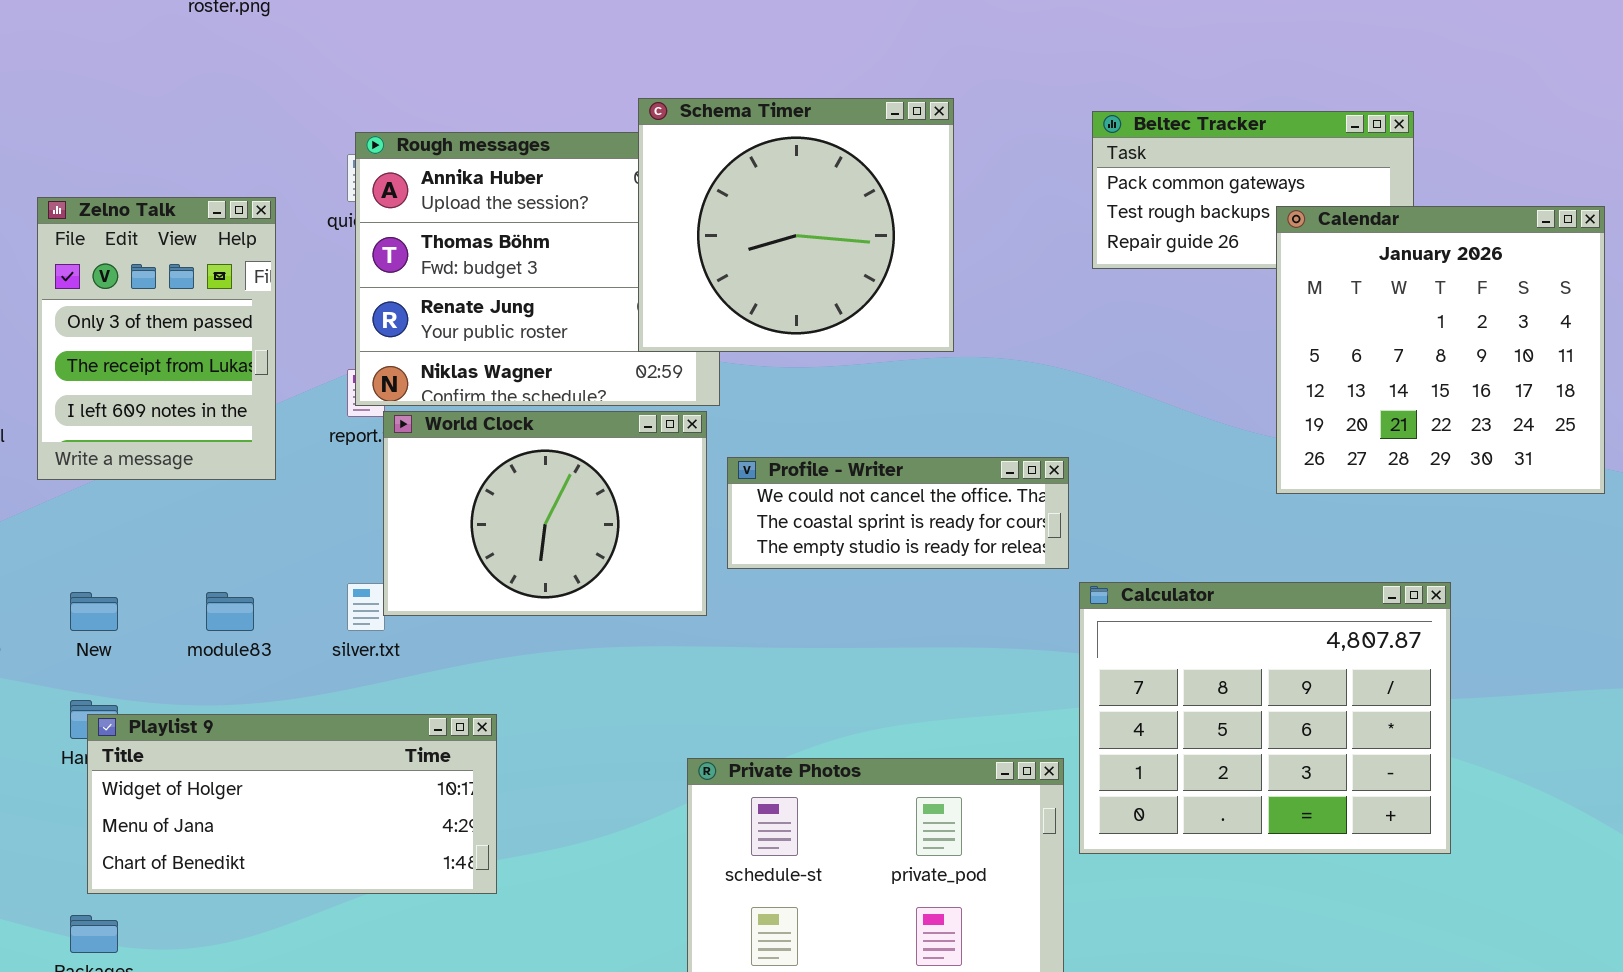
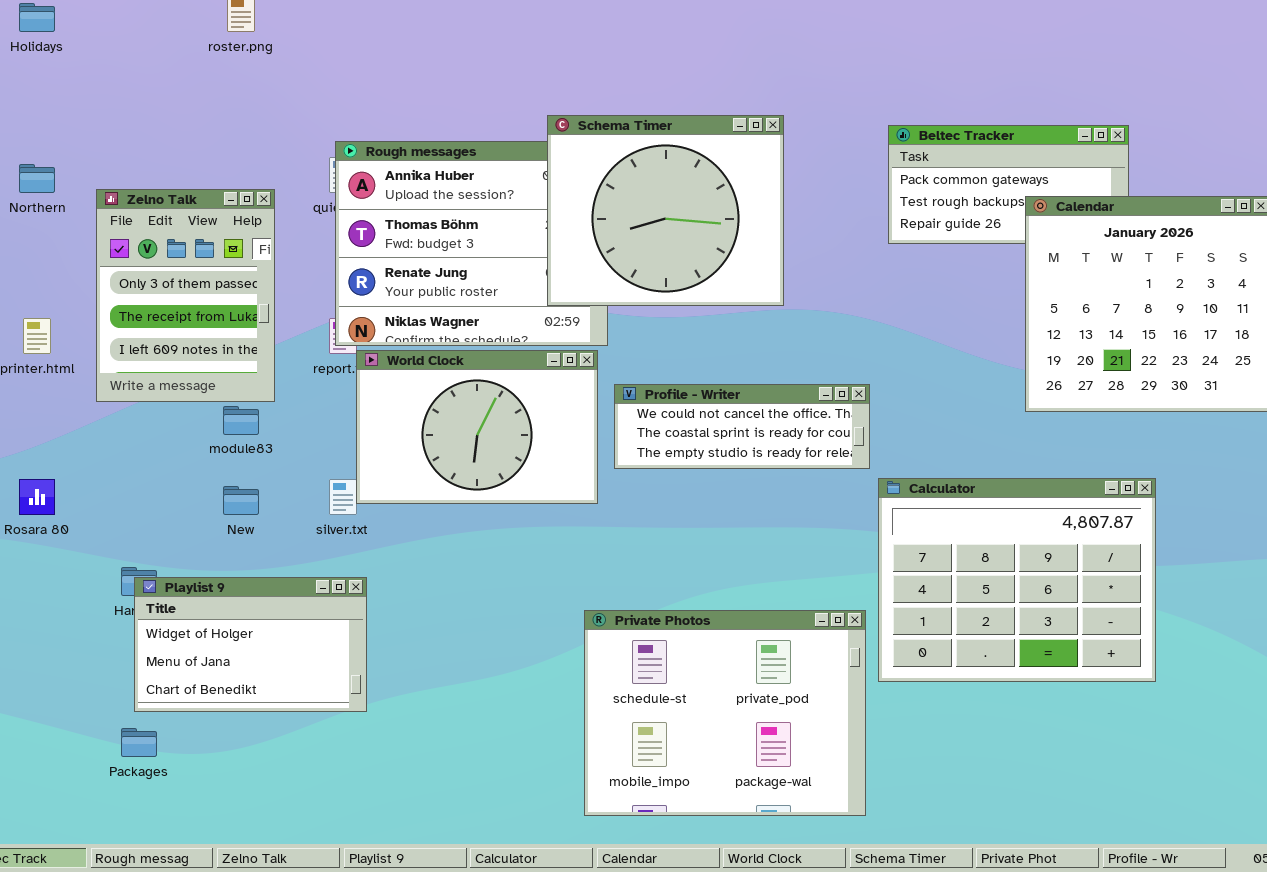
New: [70,592,118,631] -> [223,486,259,515], moved
module83: [206,592,254,631] -> [223,406,259,435], moved
Playlist 9: [87,714,497,894] -> [134,577,367,712], resized

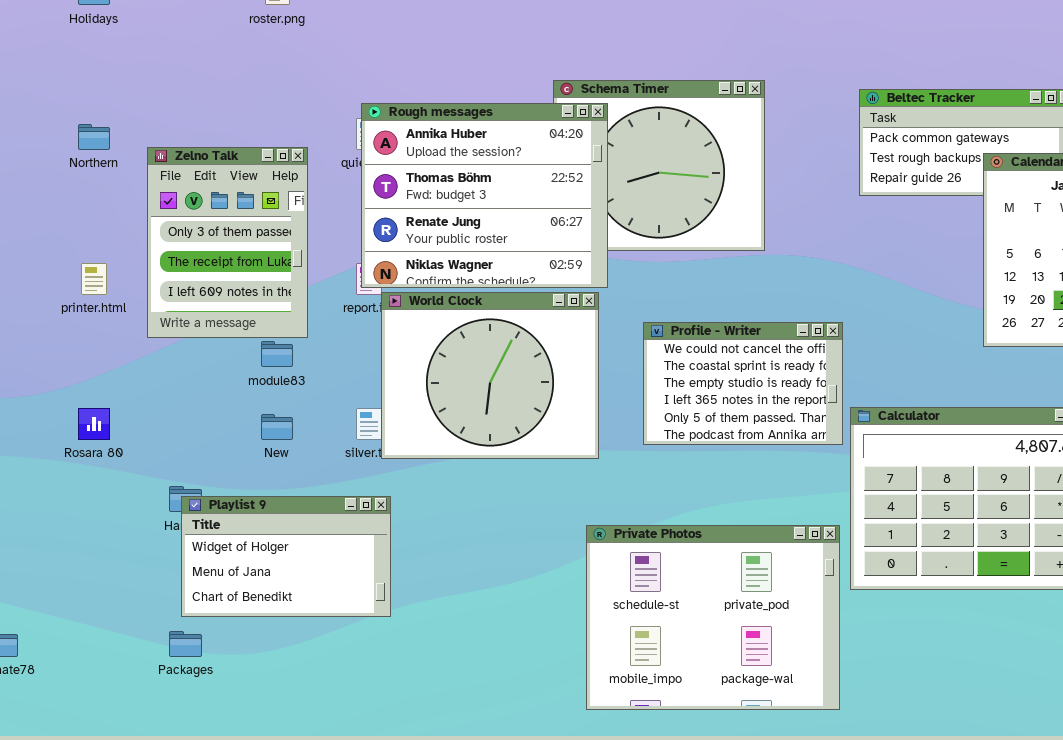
Rough messages: [335,141,608,346] -> [361,103,608,288], raised
World Clock: [356,350,598,504] -> [381,292,599,459], resized
Profile - Writer: [614,384,870,469] -> [643,322,843,445], resized

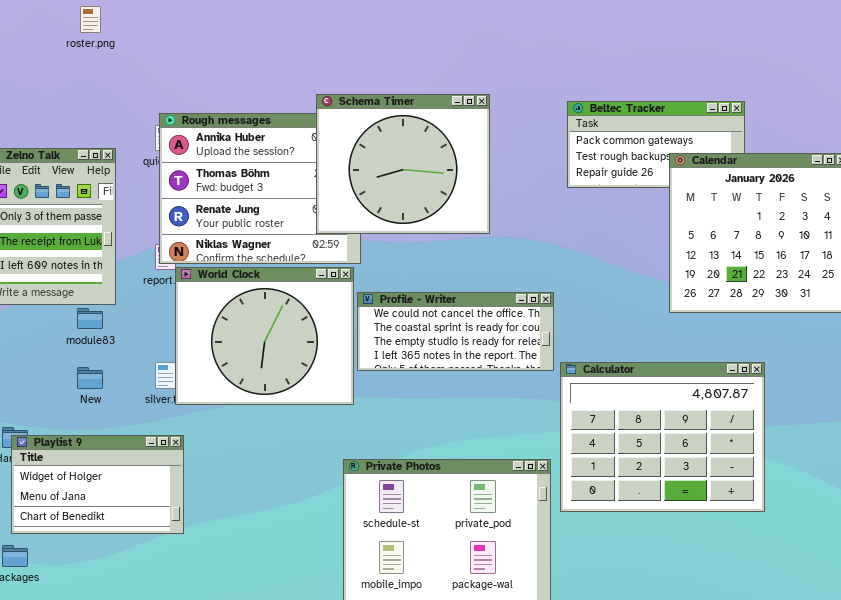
Schema Timer: [553,80,765,251] -> [316,94,490,234], raised
Profile - Writer: [643,322,843,445] -> [357,292,554,371], resized

